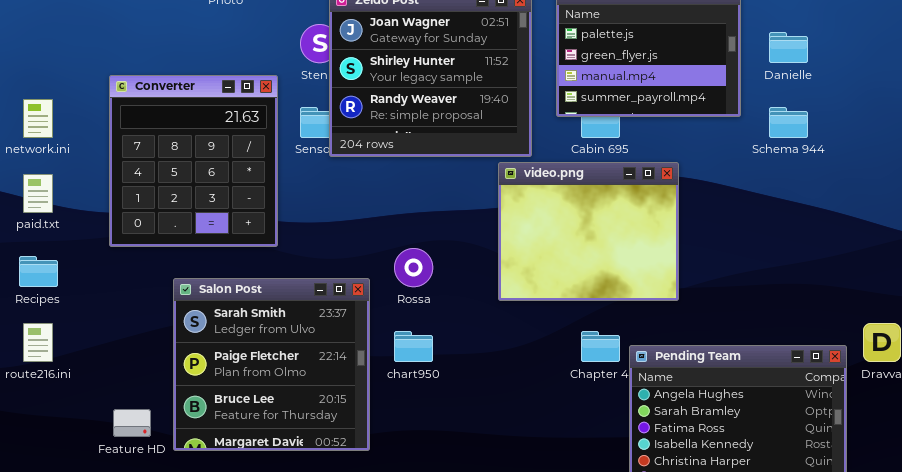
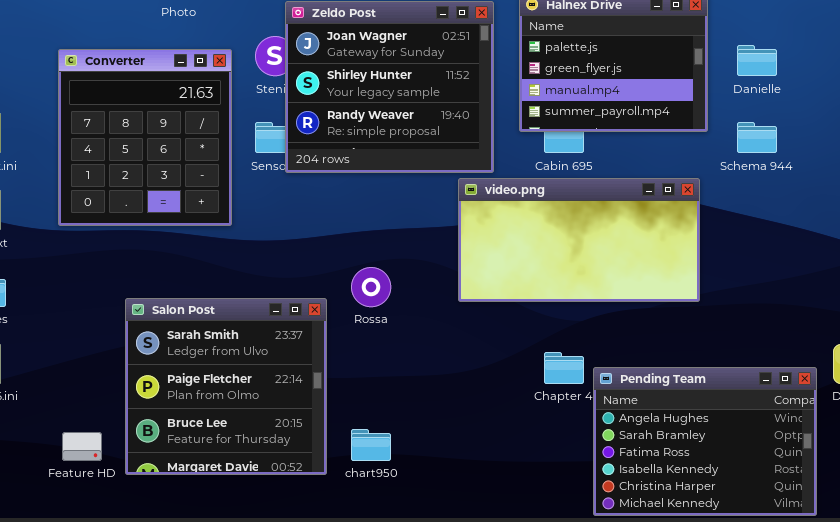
Converter: [109,75,278,247] -> [58,49,232,226], moved
video.png: [498,162,679,301] -> [458,178,700,302], resized
chart950: [394,331,433,362] -> [351,429,391,461], moved

